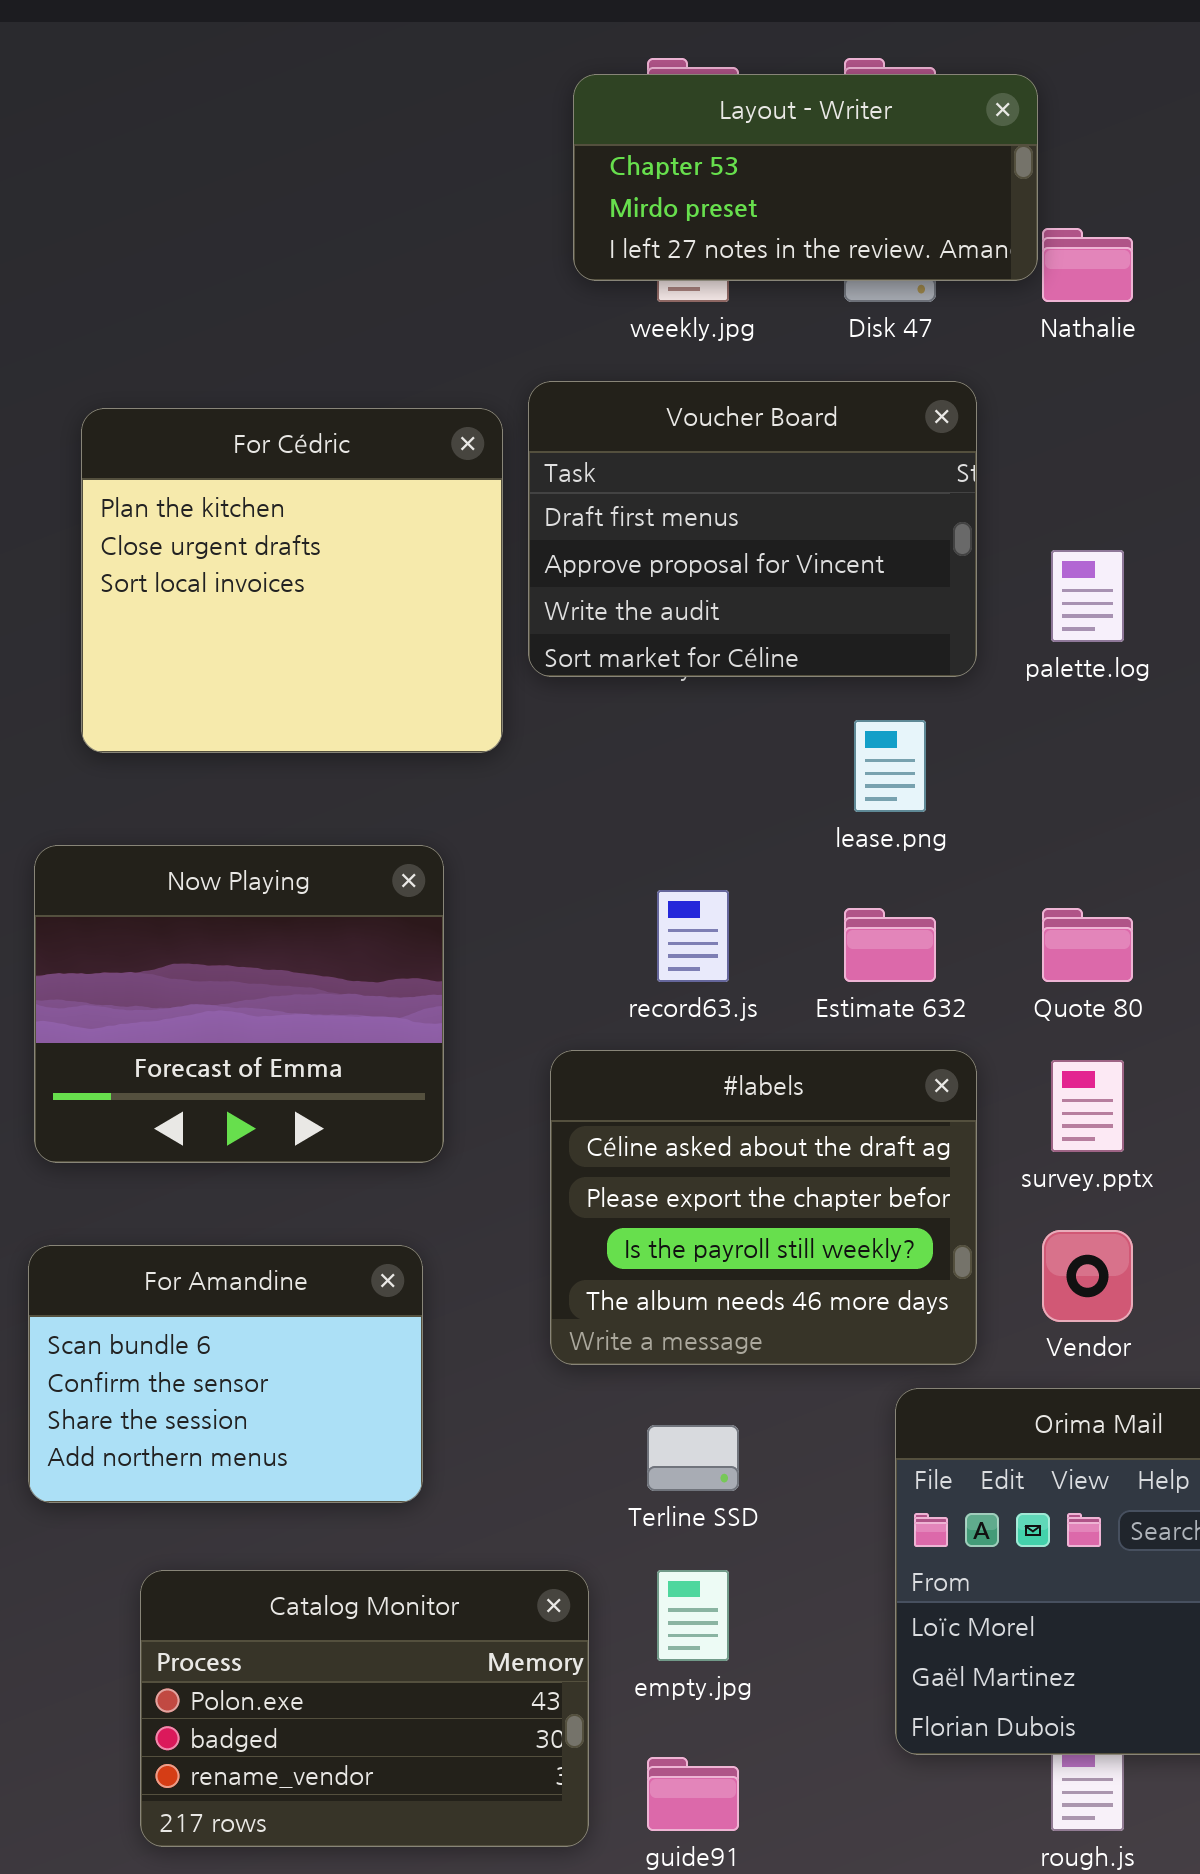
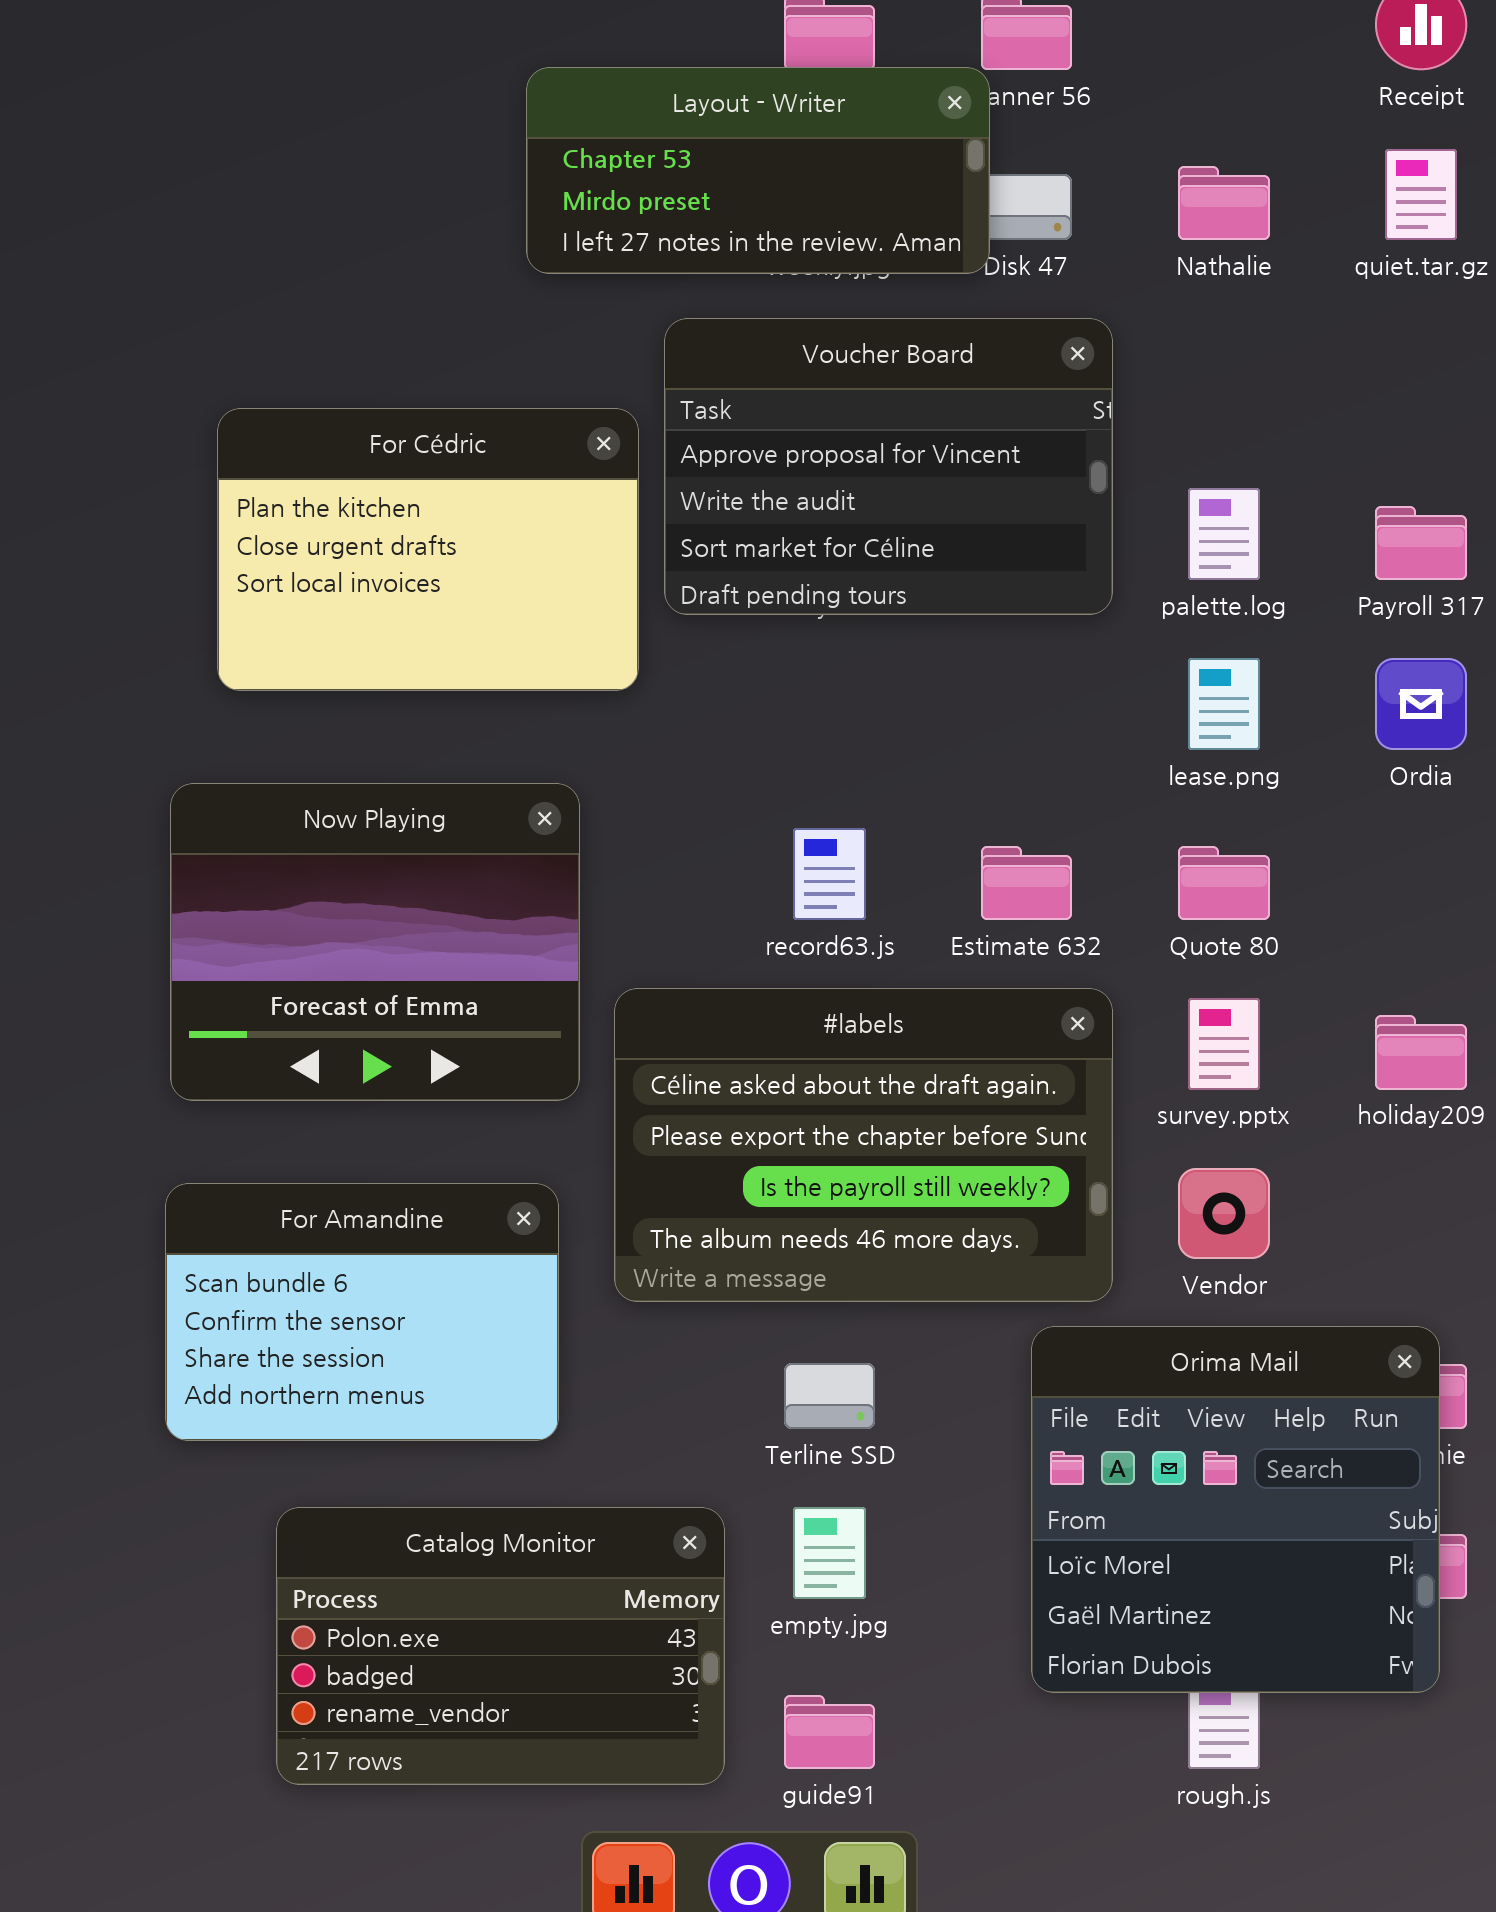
Layout - Writer: [573,74,1038,281] -> [526,67,990,274], moved
Voucher Board: [528,381,977,677] -> [664,318,1113,615], scrolled down 1 row
For Cédric: [81,408,503,753] -> [217,408,639,691], resized
lease.png: [854,720,926,812] -> [1188,658,1260,750], moved
#labels: [550,1050,977,1365] -> [614,988,1113,1302], resized

